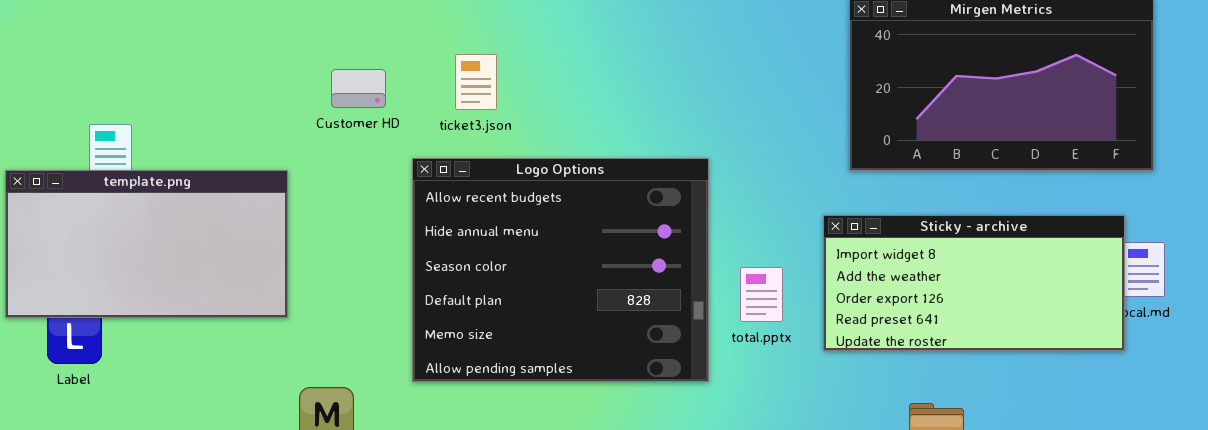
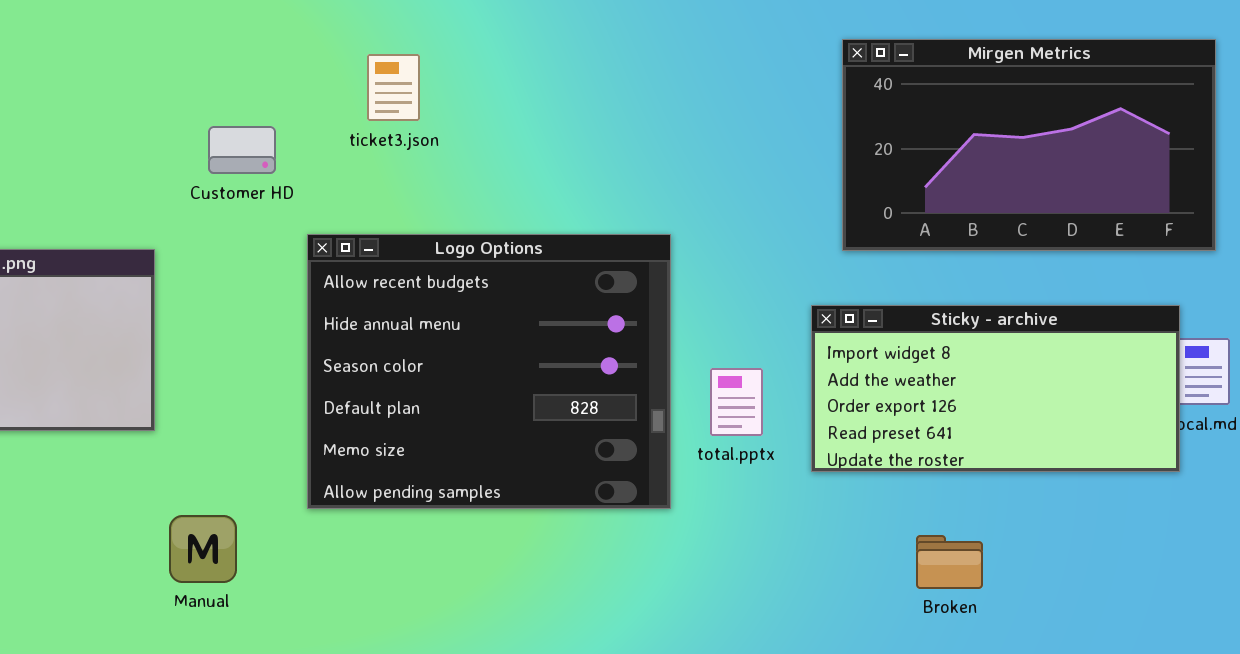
ticket3.json: [455,54,497,110] -> [367,54,420,121], moved

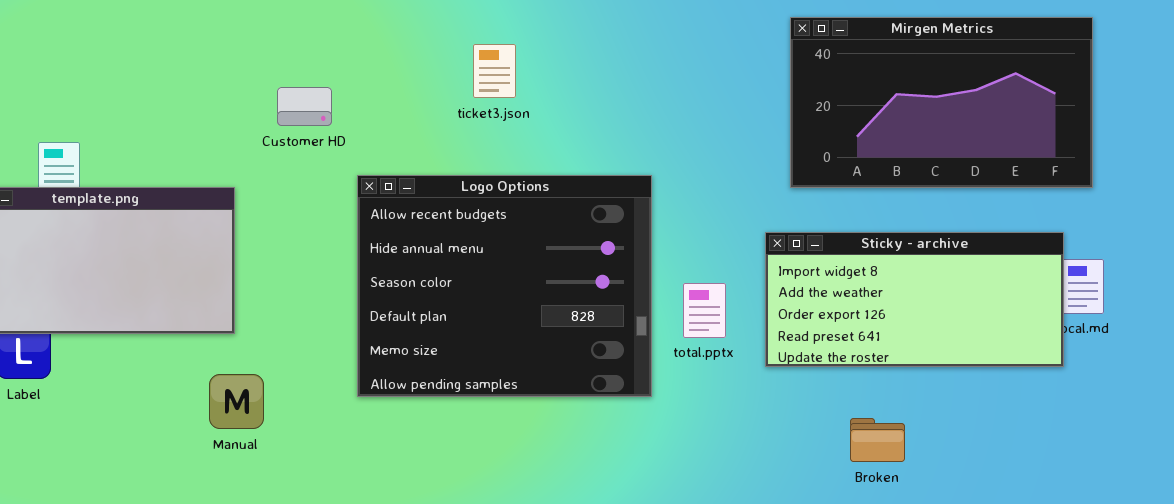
ticket3.json: [367,54,420,121] -> [473,44,516,98], moved
Manual: [169,515,237,583] -> [209,374,264,429], moved

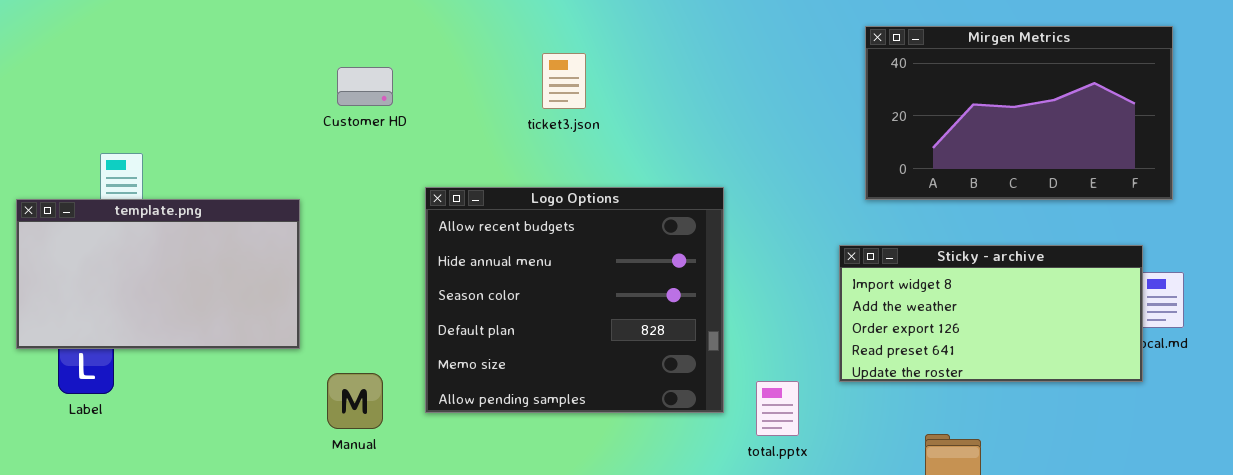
Customer HD: [277,87,332,126] -> [337,67,393,106], moved
total.pptx: [683,283,726,338] -> [756,381,799,436], moved
Manual: [209,374,264,429] -> [327,373,383,429], moved

